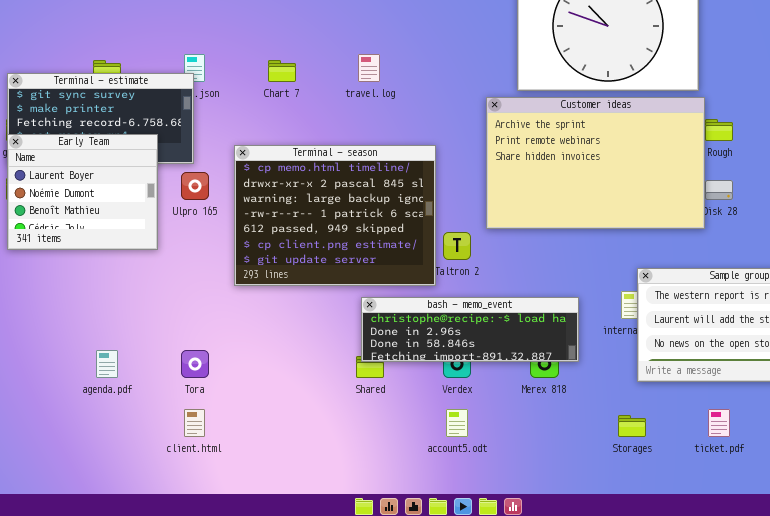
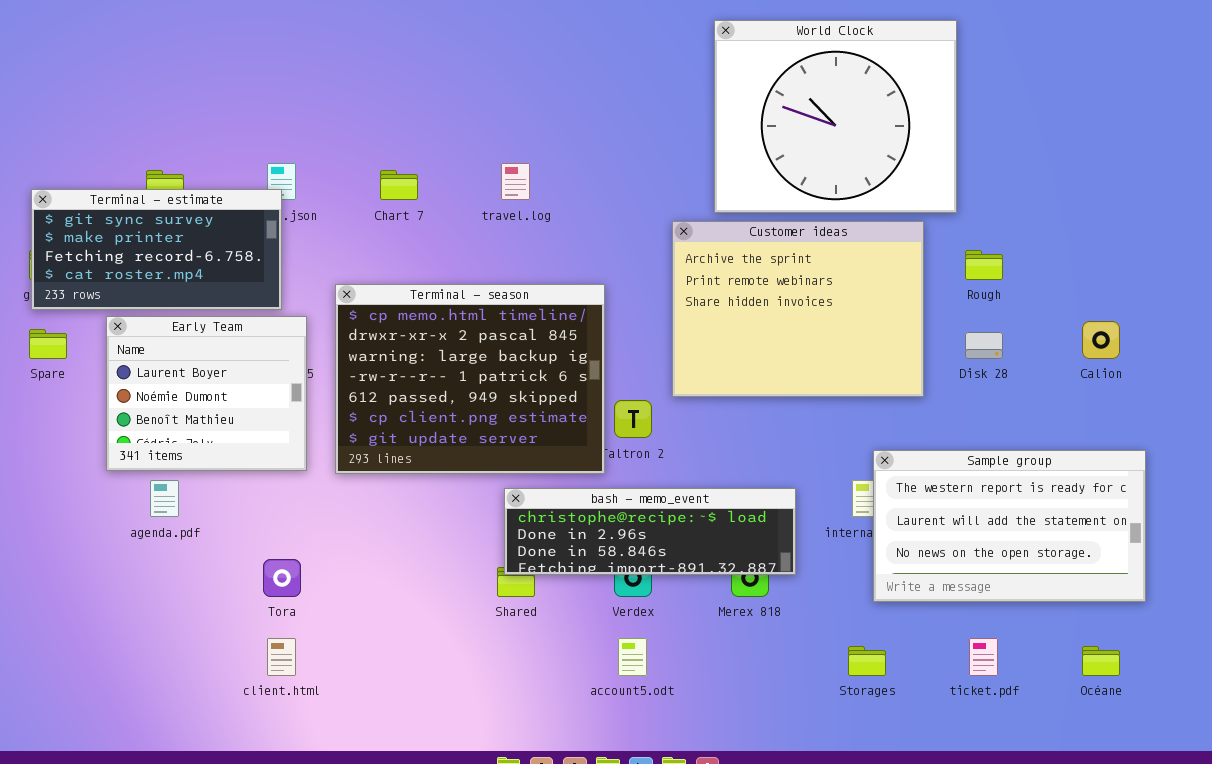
Customer ideas: [486,97,705,229] -> [672,221,924,397], resized
Early Team: [7,134,158,250] -> [106,316,307,471], moved
agenda.pdf: [96,350,118,378] -> [150,480,179,517], moved

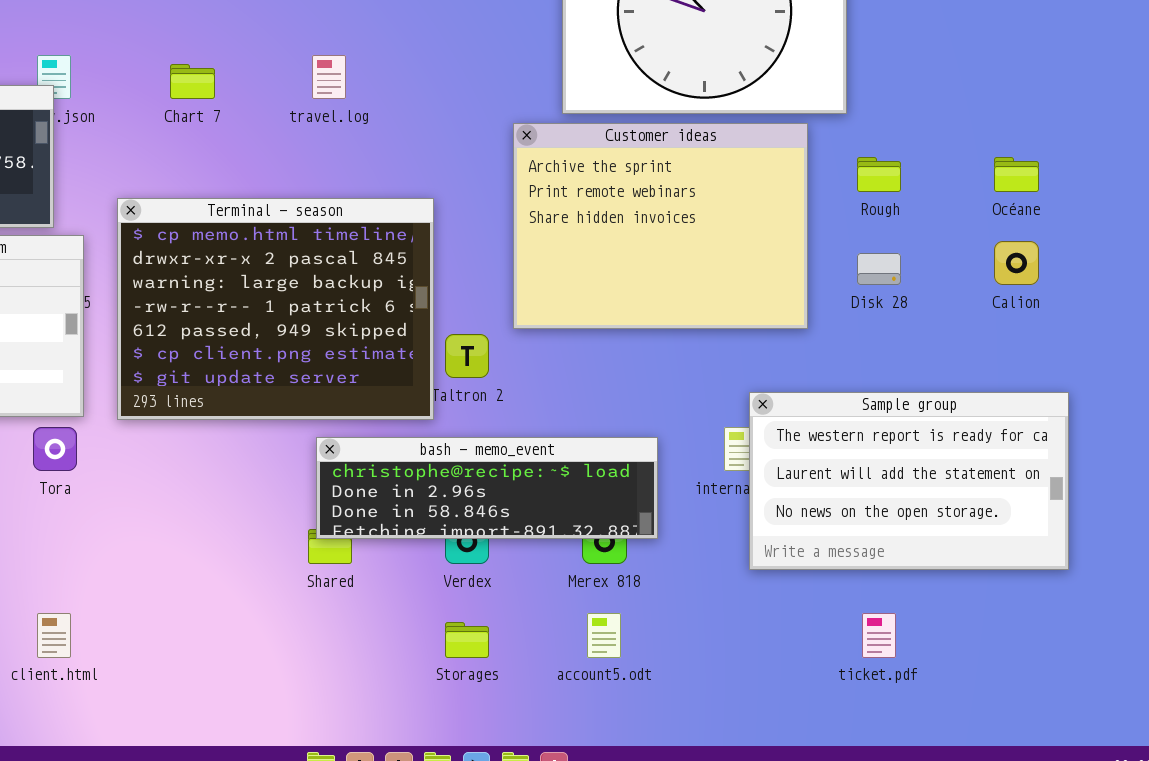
Tora: [263,559,301,597] -> [33,427,77,471], moved
account5.odt: [618,638,647,676] -> [587,613,621,658], moved
Storages: [848,646,886,676] -> [445,622,489,658], moved
Océane: [1082,646,1120,676] -> [994,157,1039,192], moved

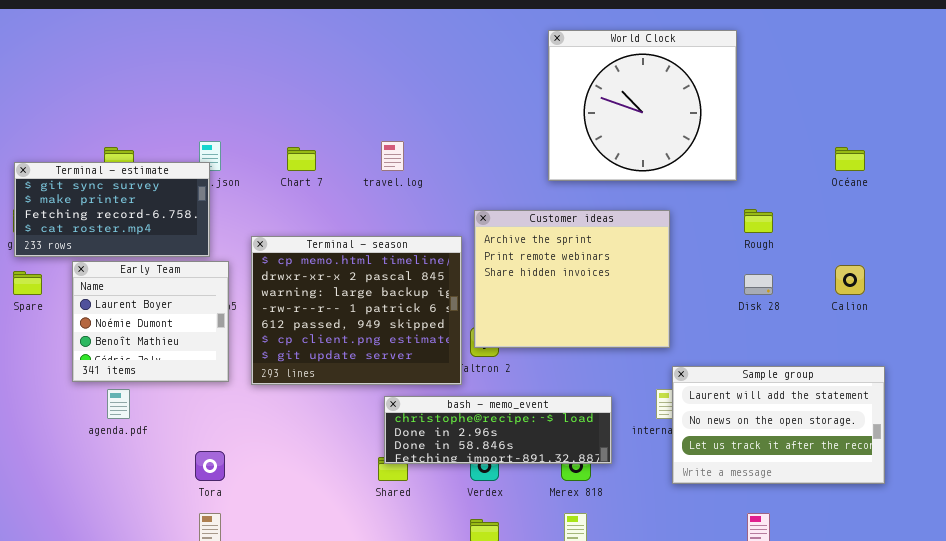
Customer ideas: [513,123,808,329] -> [474,210,670,348], moved
Océane: [994,157,1039,192] -> [835,147,865,171], moved
Sample group: [749,392,1069,570] -> [672,366,885,484], scrolled down 1 row
Tora: [33,427,77,471] -> [195,451,225,481], moved

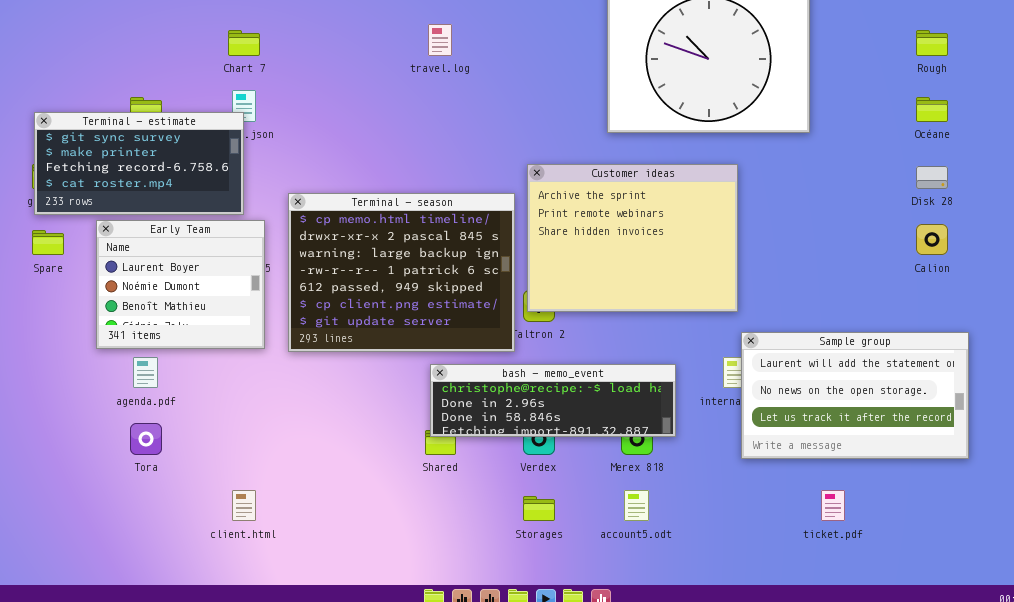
travel.log: [381,141,404,171] -> [428,24,452,56], moved
Chart 7: [287,147,316,171] -> [228,30,260,56], moved
Rough: [744,209,773,233] -> [916,30,948,56], moved
Disk 28: [744,274,773,295] -> [916,166,948,189], moved
Tora: [195,451,225,481] -> [130,423,162,455], moved

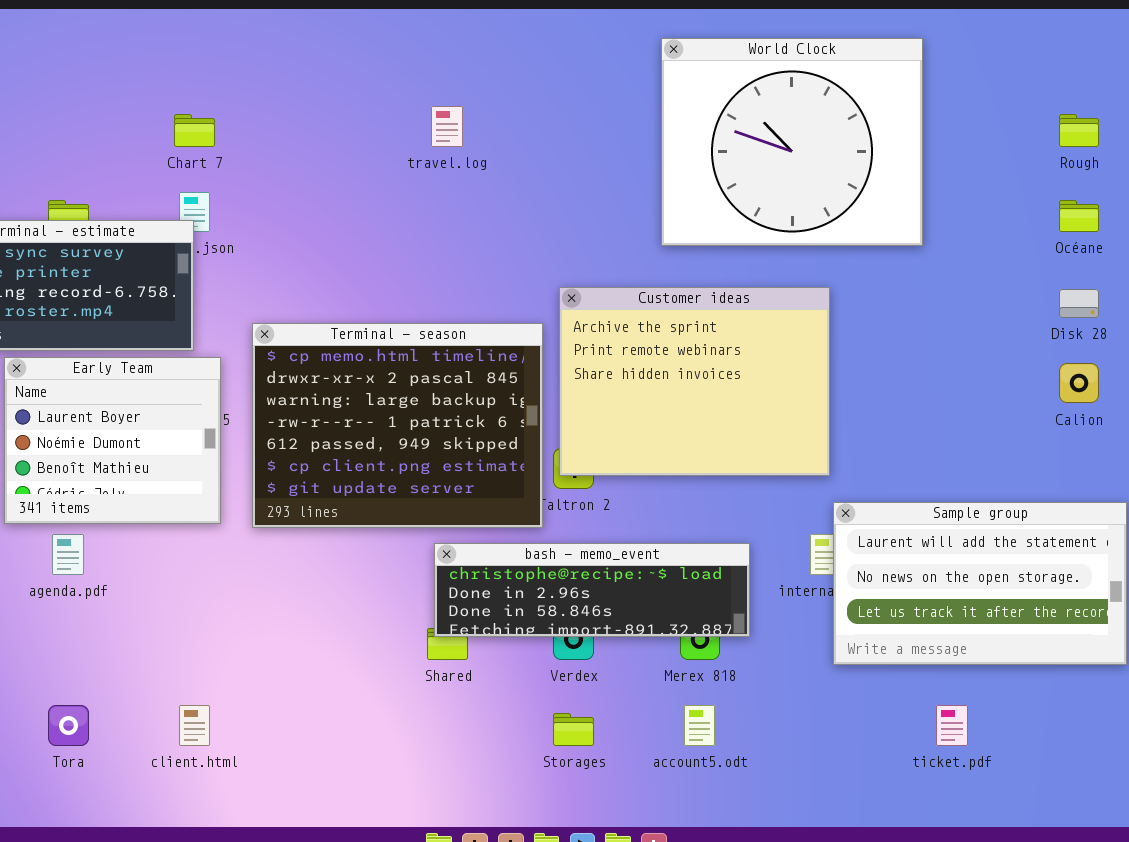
Tora: [130,423,162,455] -> [48,705,89,746], moved

